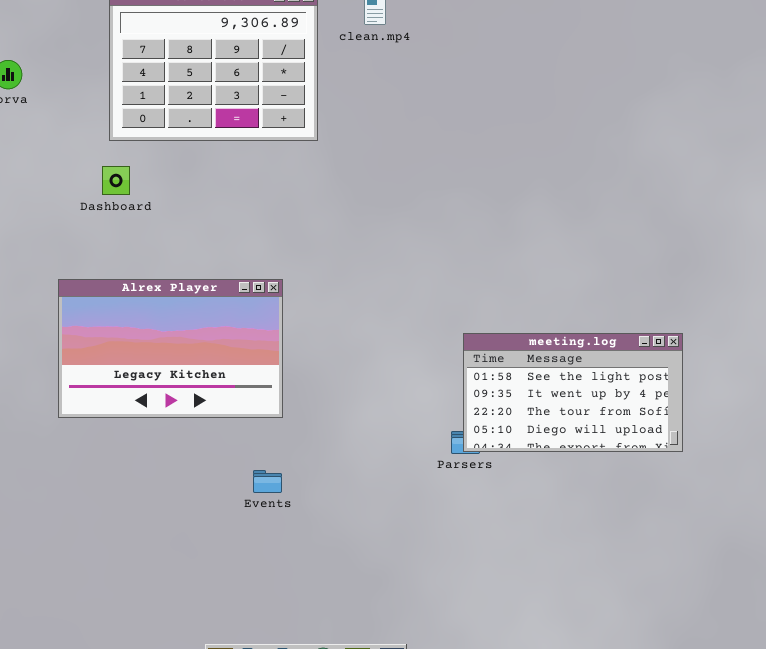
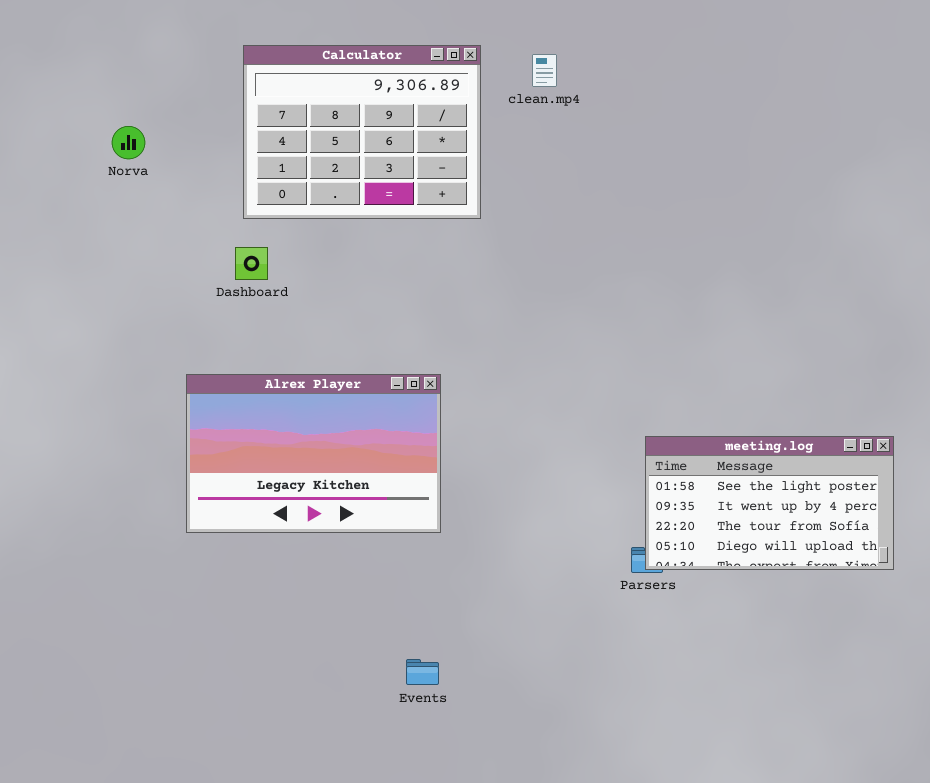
Events: [253,470,282,493] -> [406,659,439,685], moved

